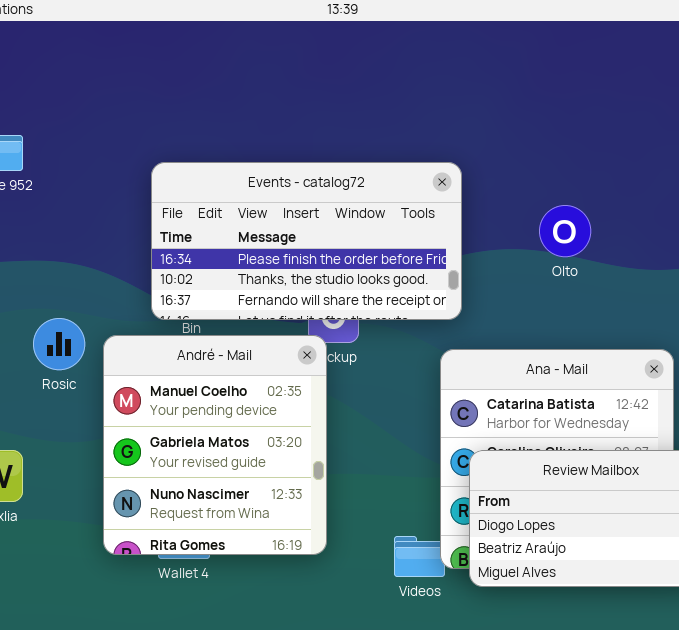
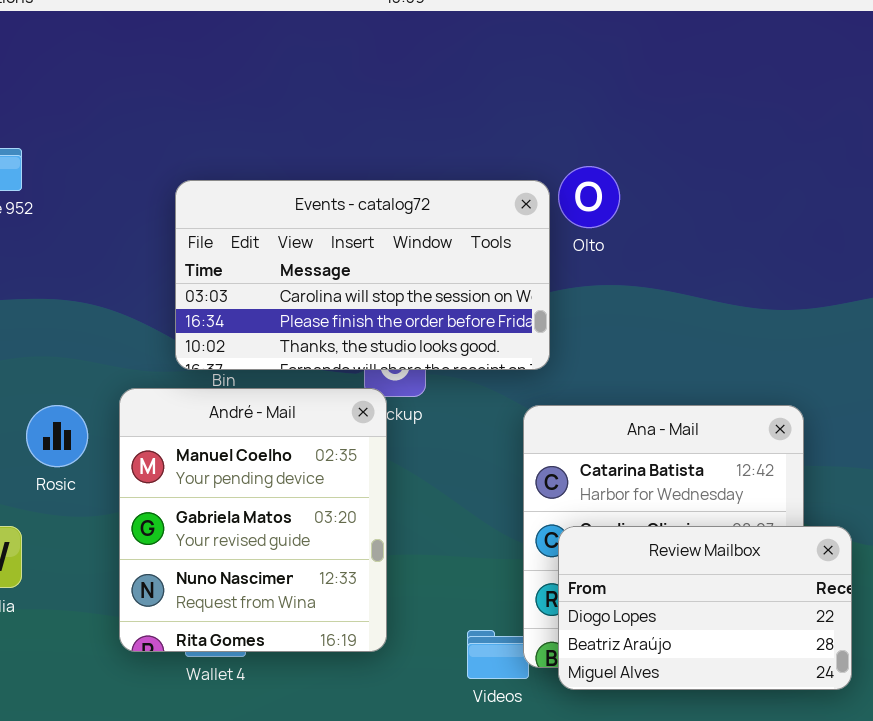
Events - catalog72: [151,162,462,320] -> [175,180,550,370], scrolled up 1 row
Olto: [539,205,591,257] -> [558,166,620,228], moved
Rosic: [33,318,85,370] -> [26,405,88,467], moved

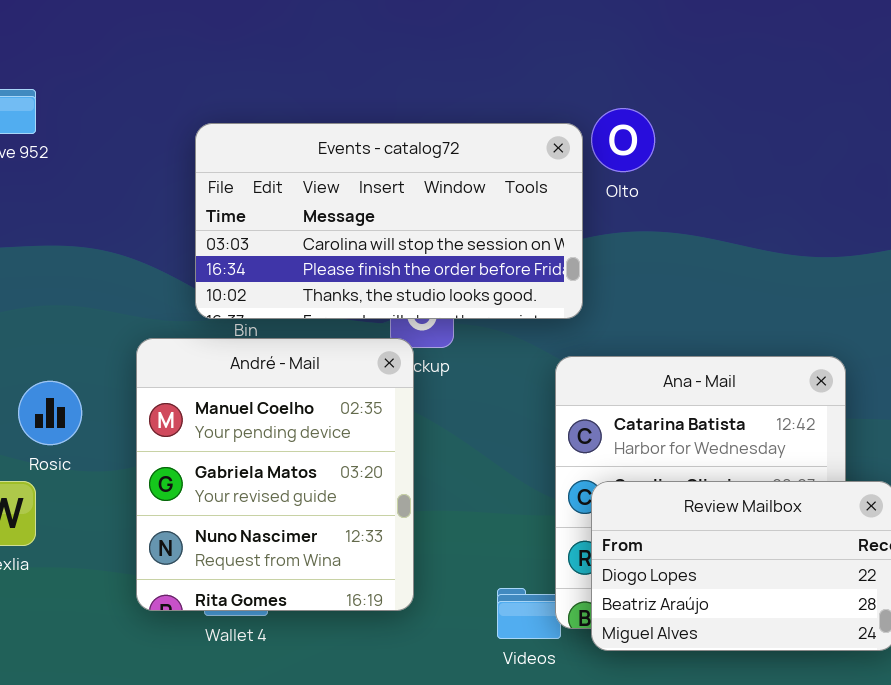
Rosic: [26,405,88,467] -> [18,381,82,445], moved

